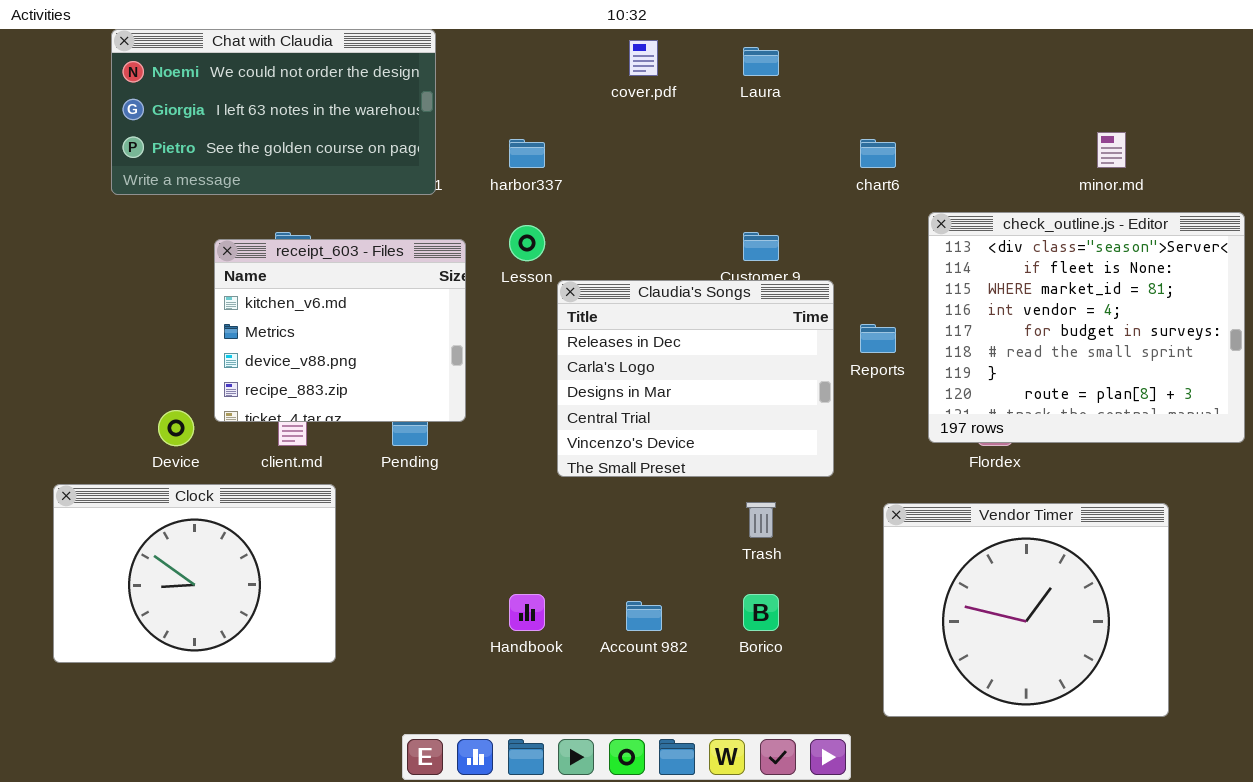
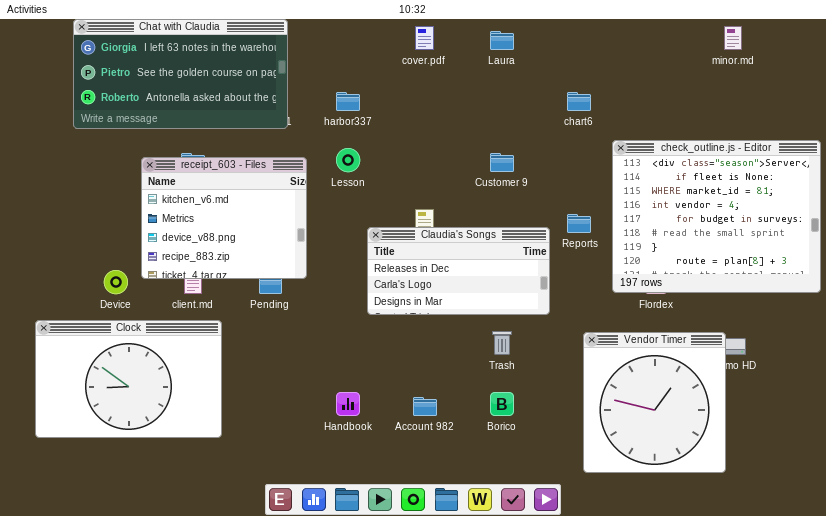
Chat with Claudia: [111,29,436,195] -> [73,19,288,129], scrolled down 1 row
minor.md: [1097,132,1126,168] -> [724,26,742,50], moved
Claudia's Songs: [557,280,834,477] -> [367,227,550,315], resized
Vendor Timer: [883,503,1169,717] -> [583,332,726,473], resized

